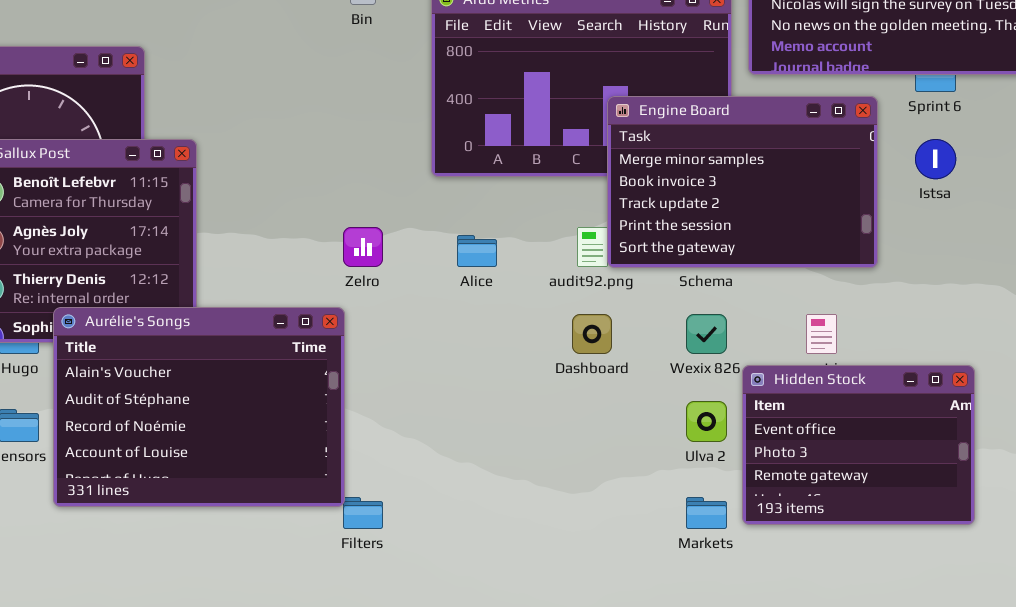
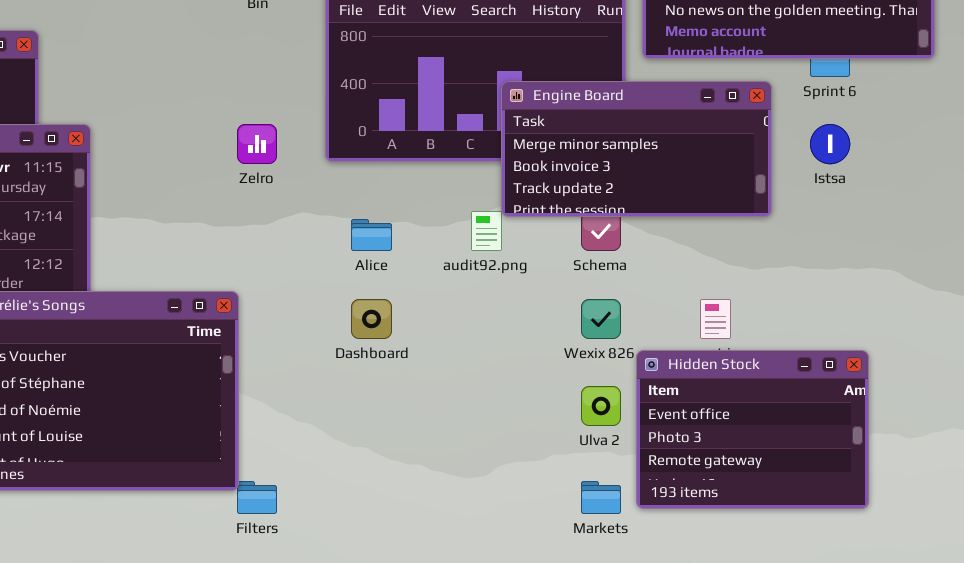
Engine Board: [607,96,878,268] -> [501,81,772,217], resized
Zelro: [343,227,383,267] -> [237,124,277,164], moved
Dashboard: [572,314,612,354] -> [351,299,392,339], moved

